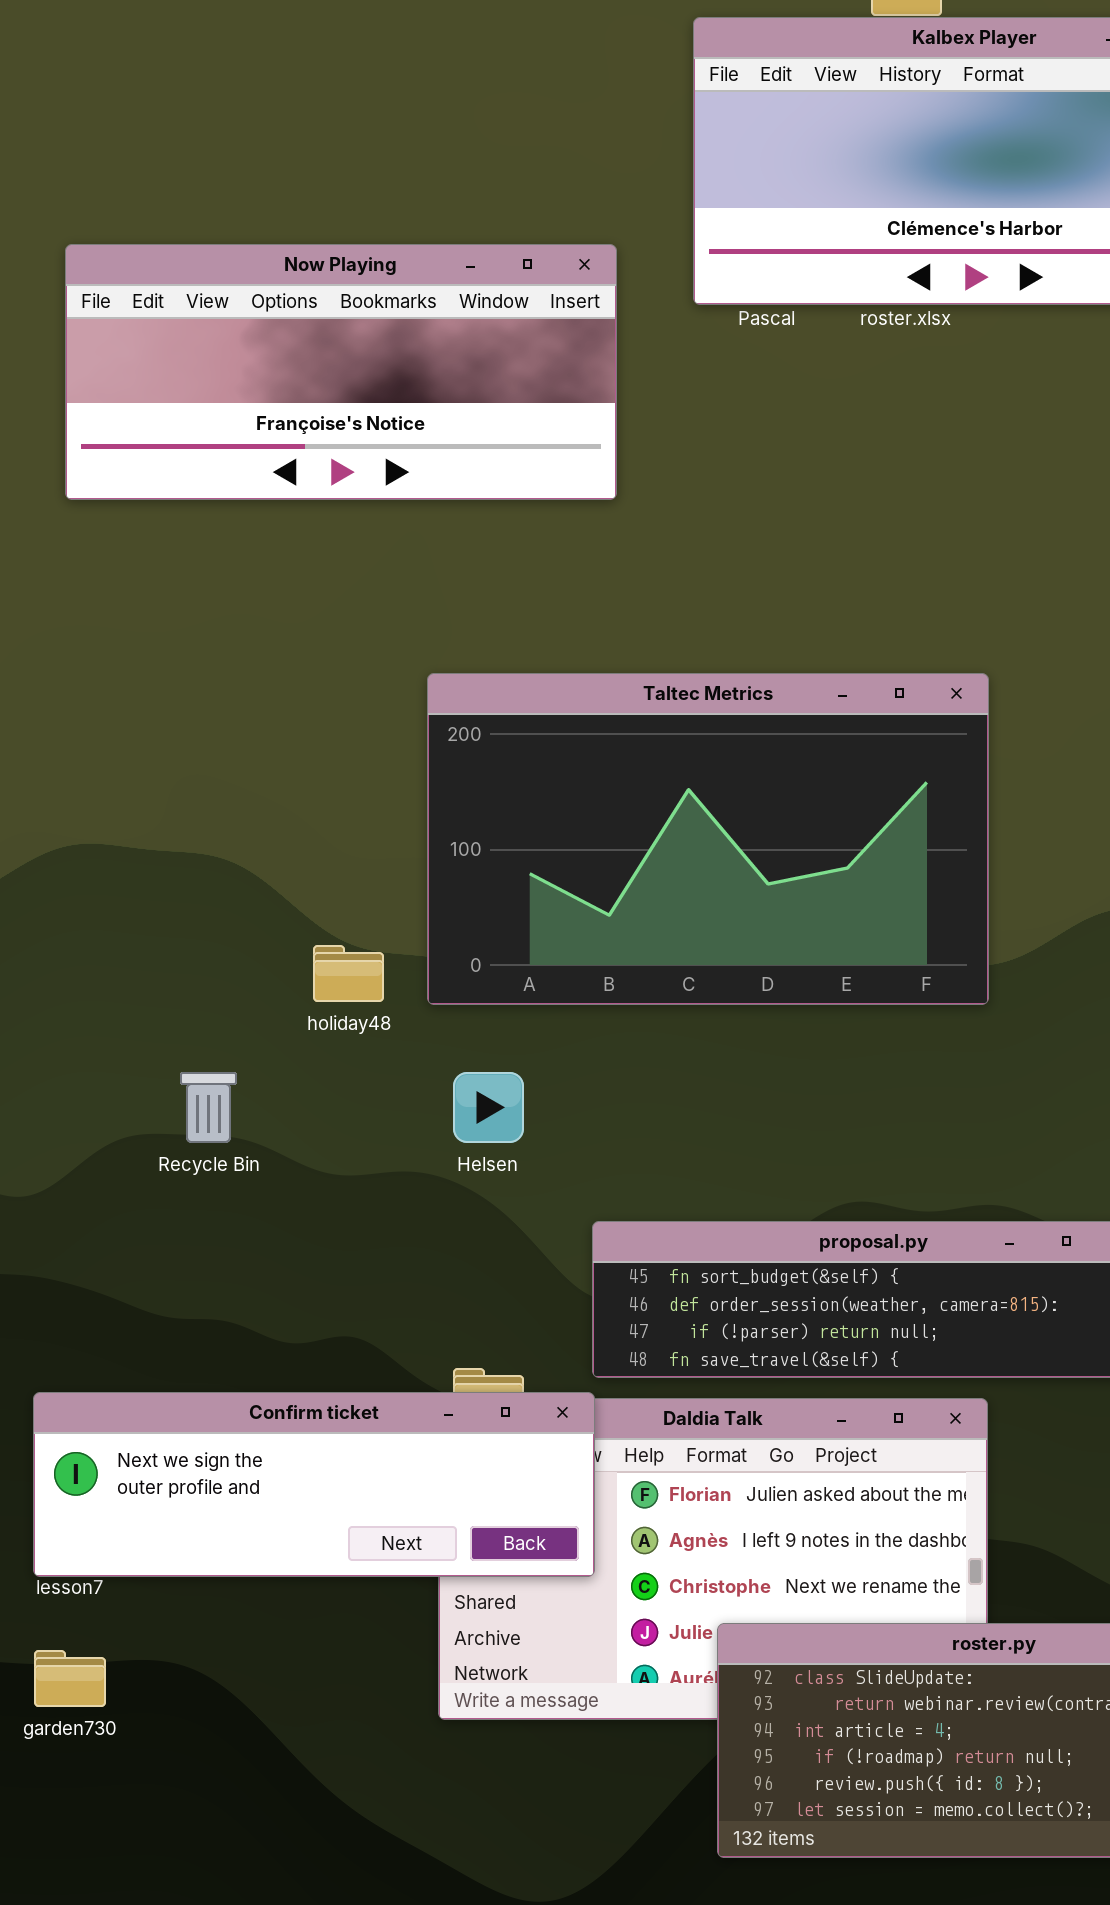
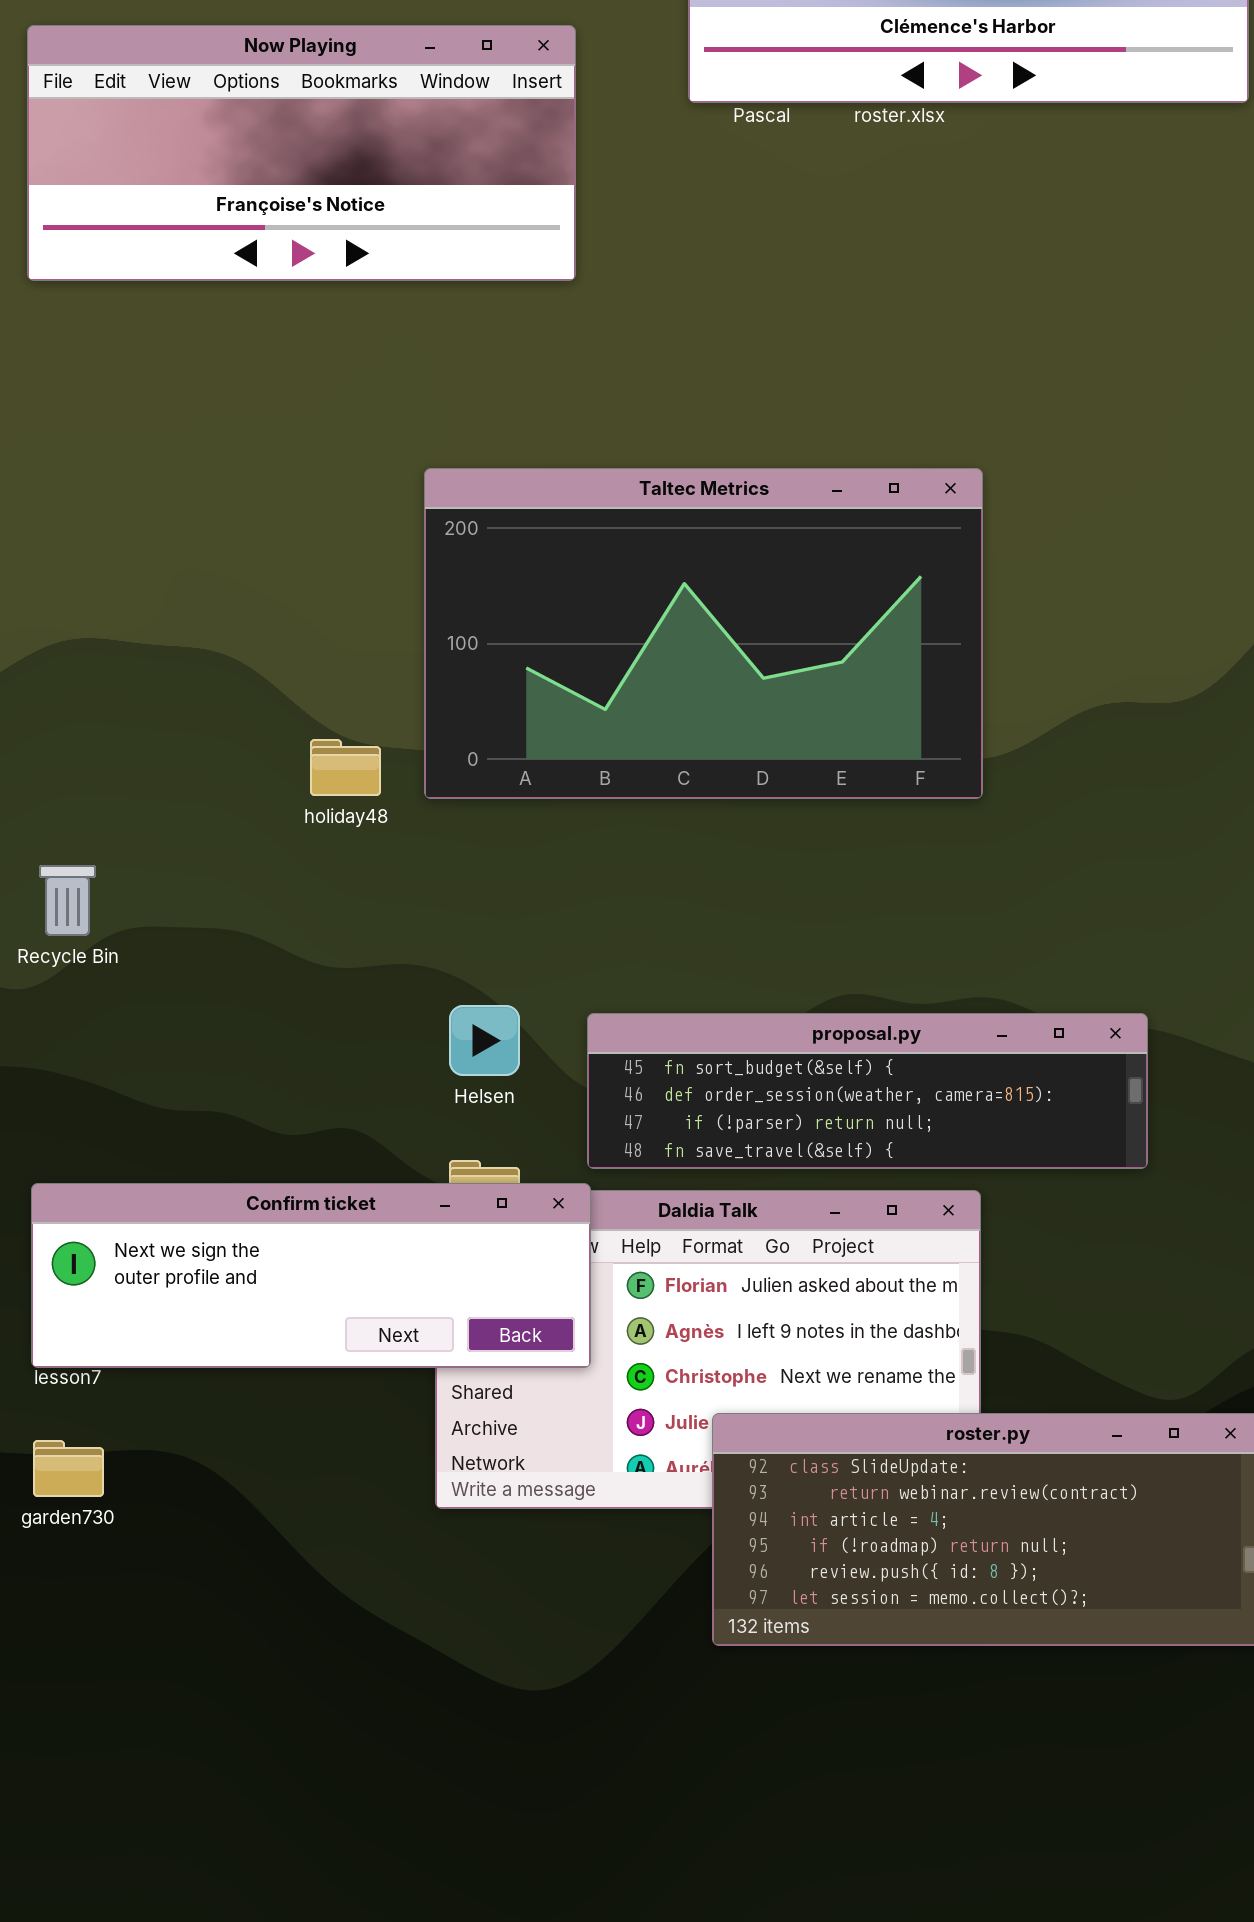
Now Playing: [65,244,617,500] -> [27,25,576,281], moved
Recycle Bin: [180,1072,237,1143] -> [39,865,96,936], moved
Helsen: [453,1072,524,1143] -> [449,1005,520,1076], moved

